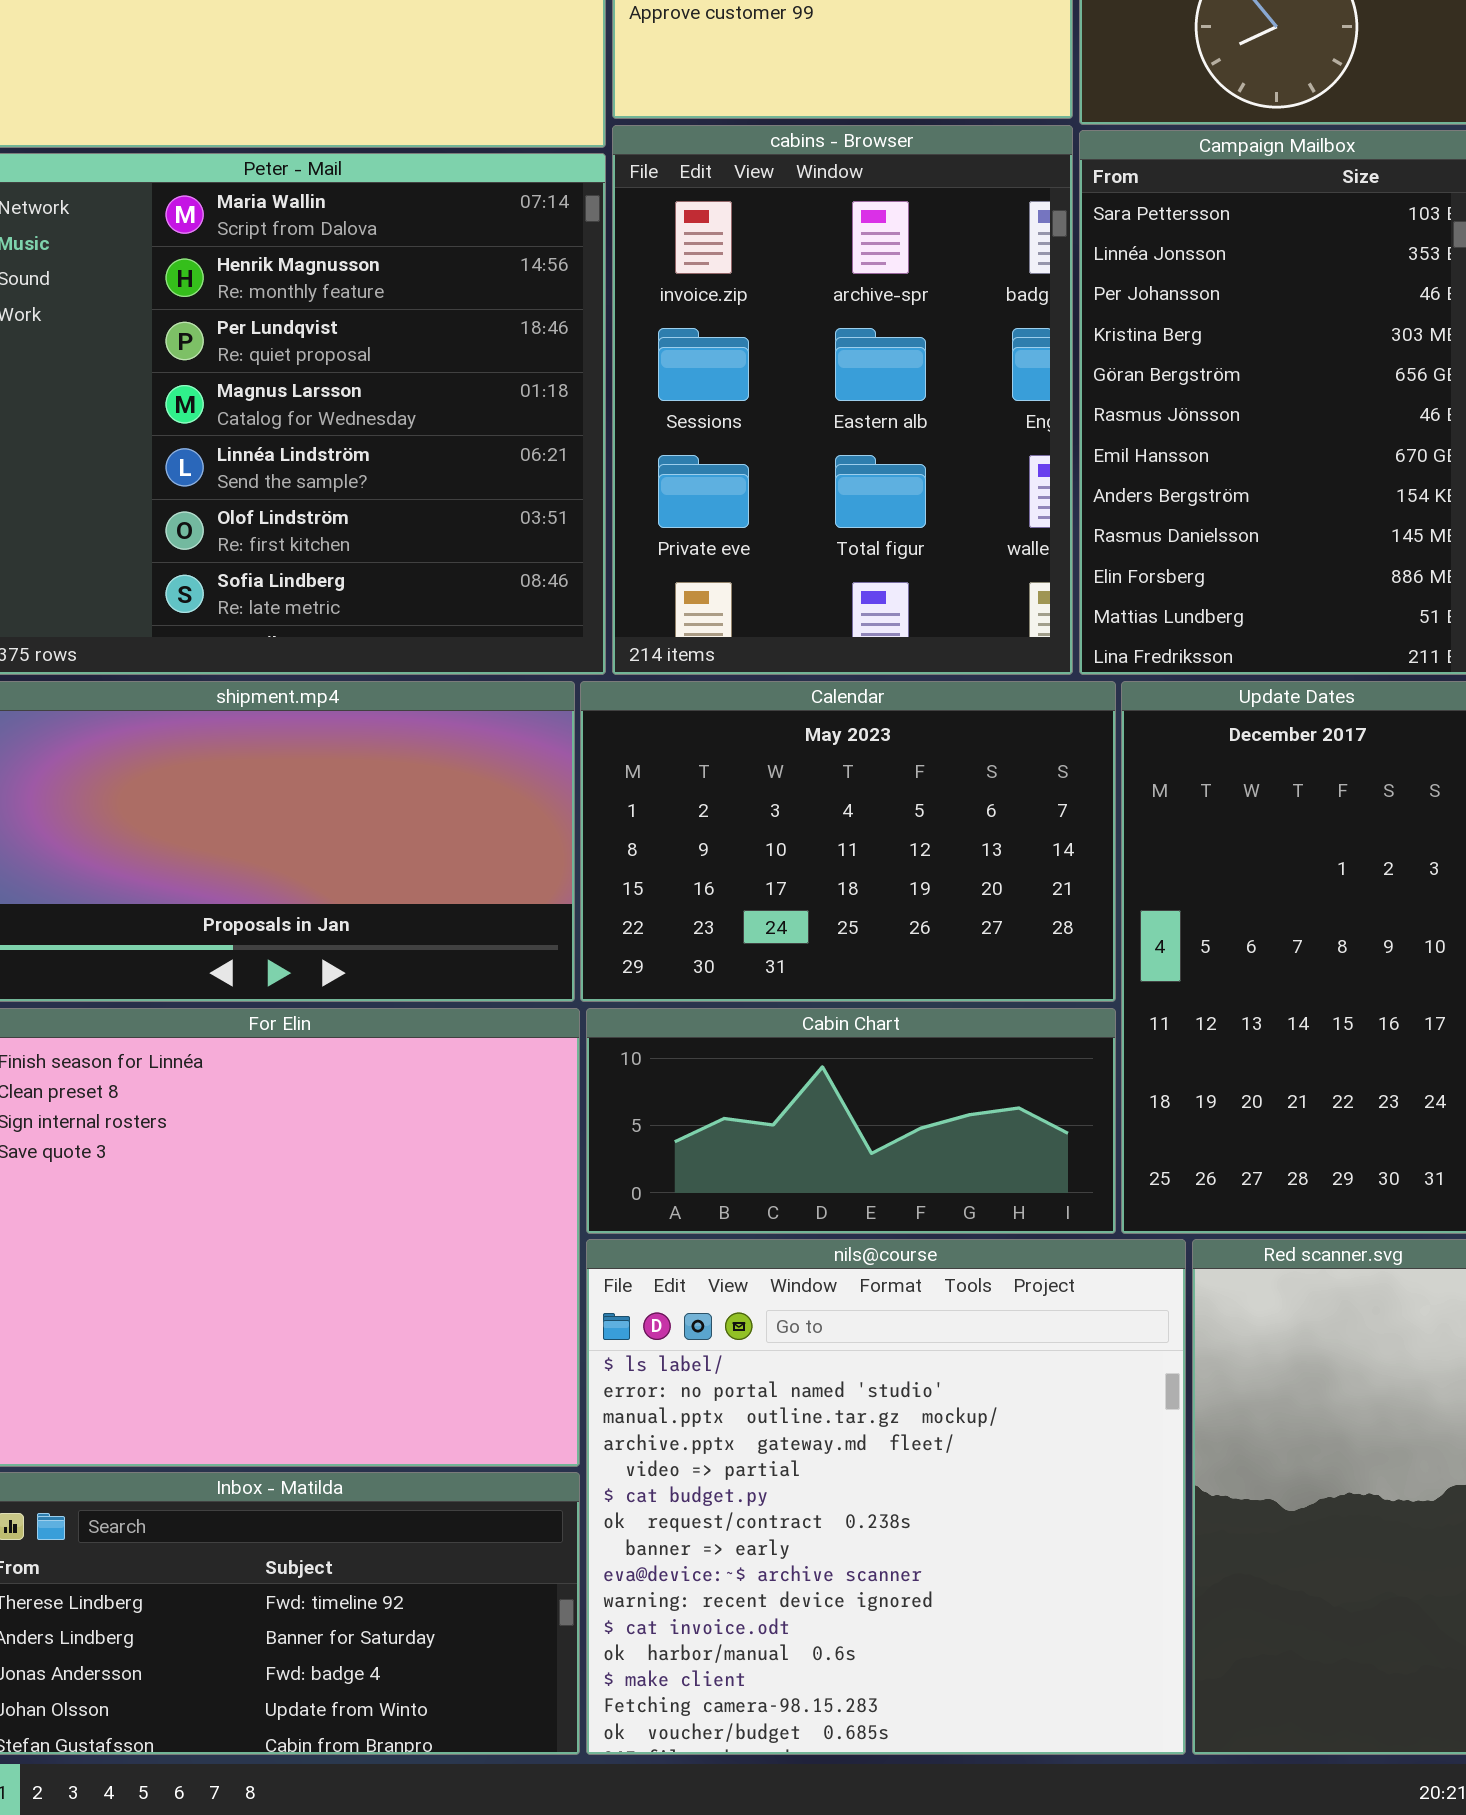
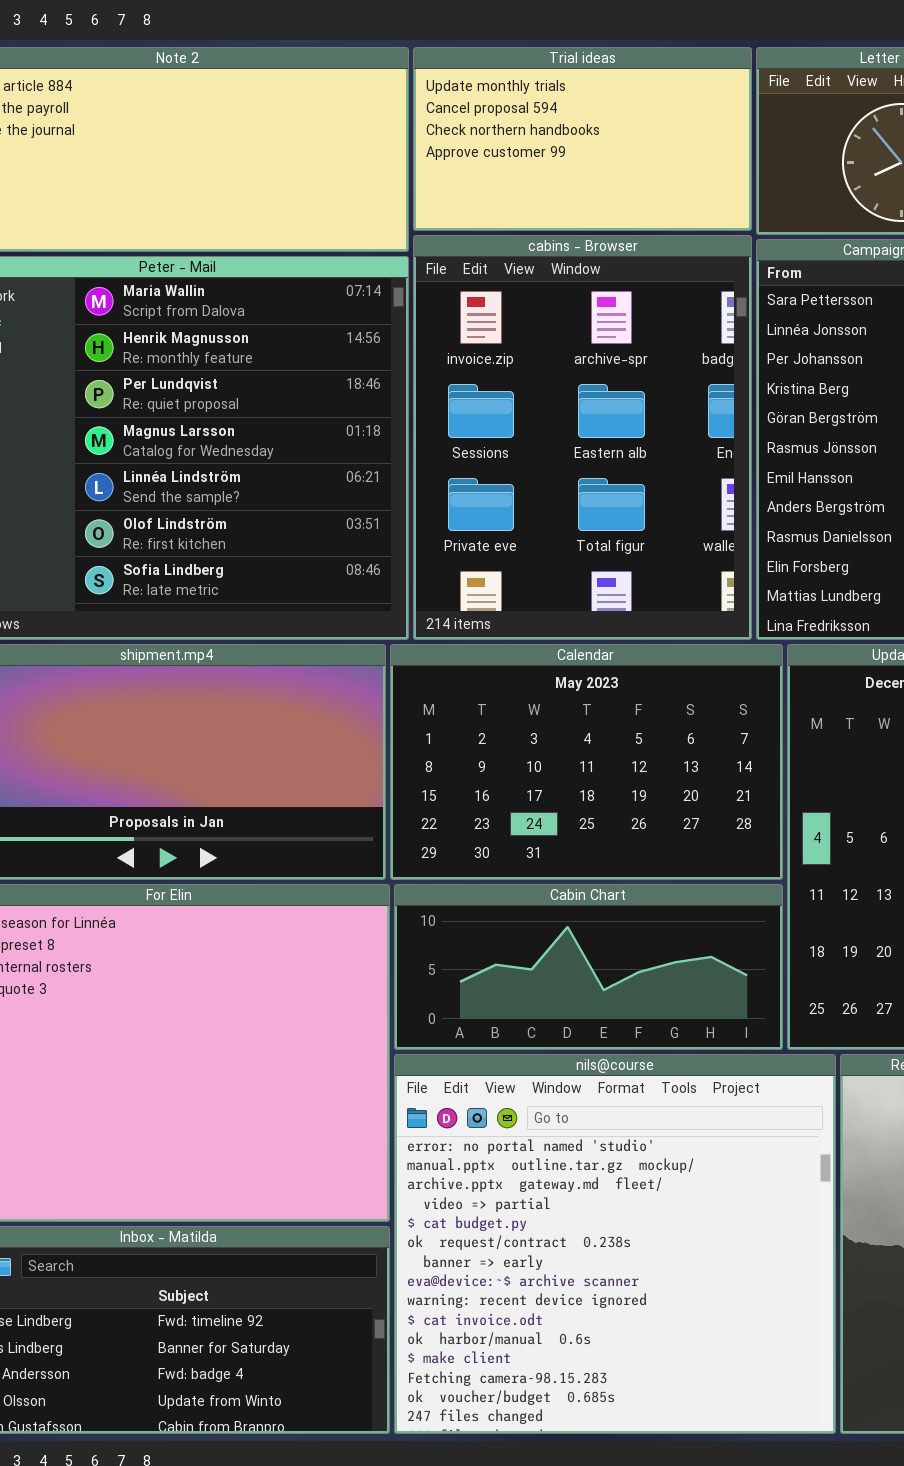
nils@course: [586,1239,1186,1755] -> [394,1054,836,1434], scrolled down 1 row

